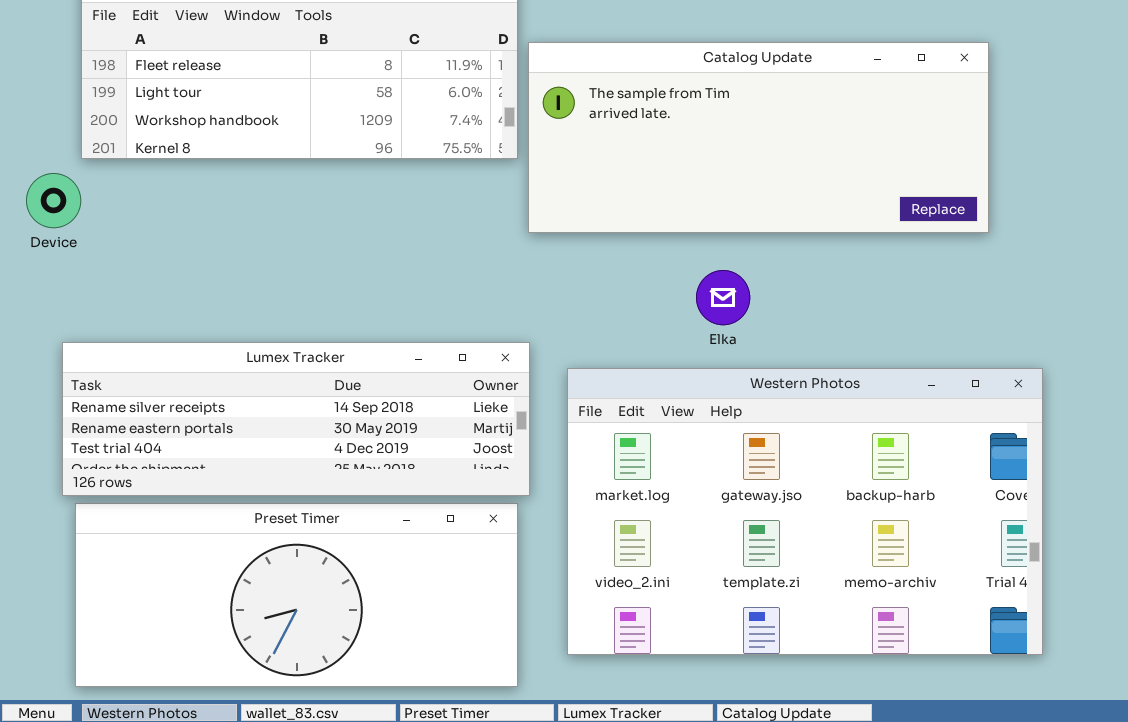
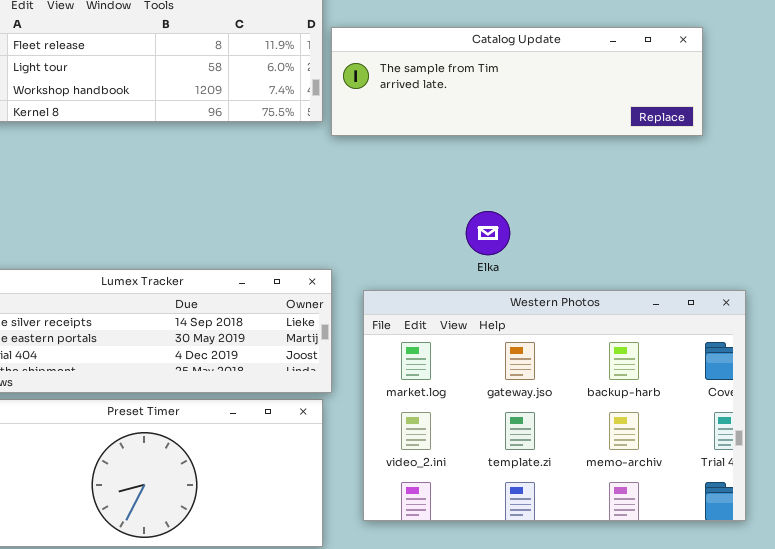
Catalog Update: [528,42,989,233] -> [331,27,703,136], resized

